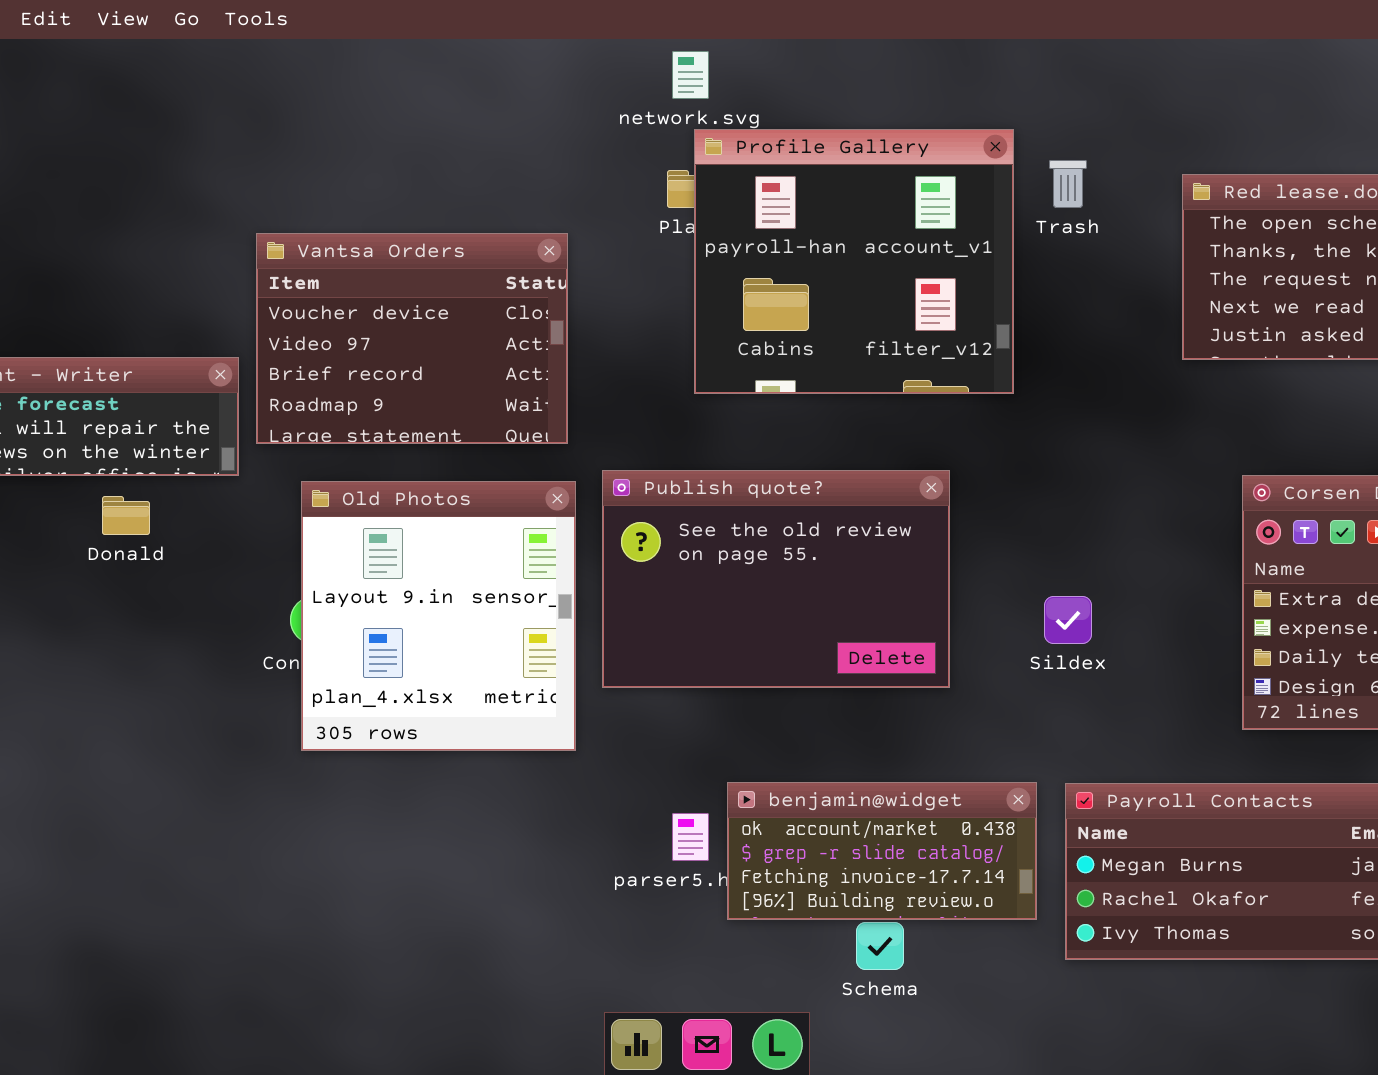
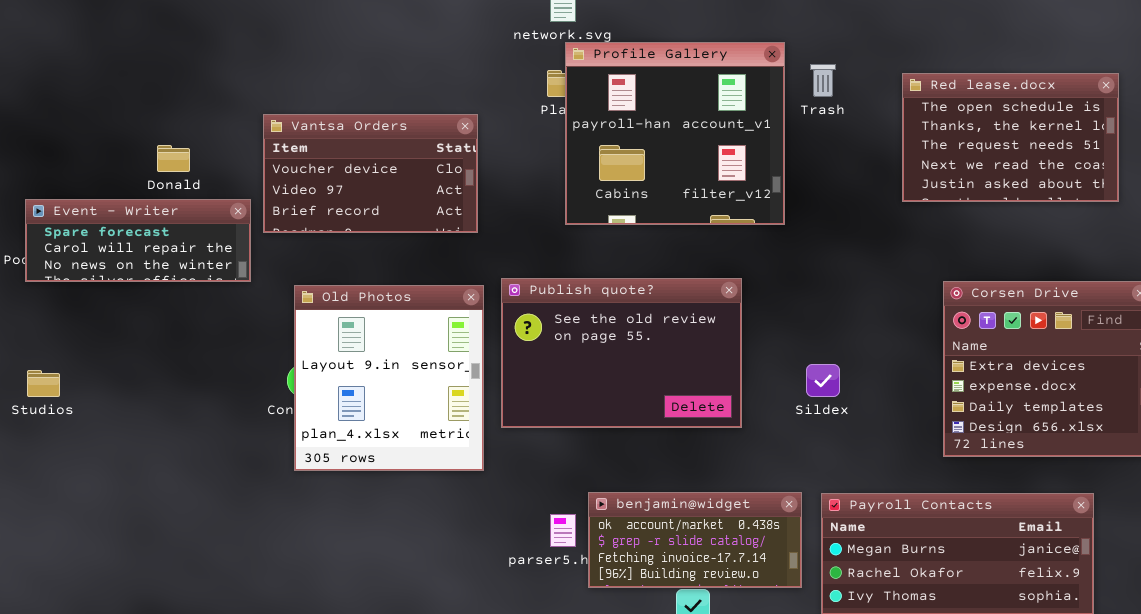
Vantsa Orders: [256,233,568,444] -> [263,114,478,233], resized
Donald: [102,496,150,535] -> [157,145,190,172], moved

